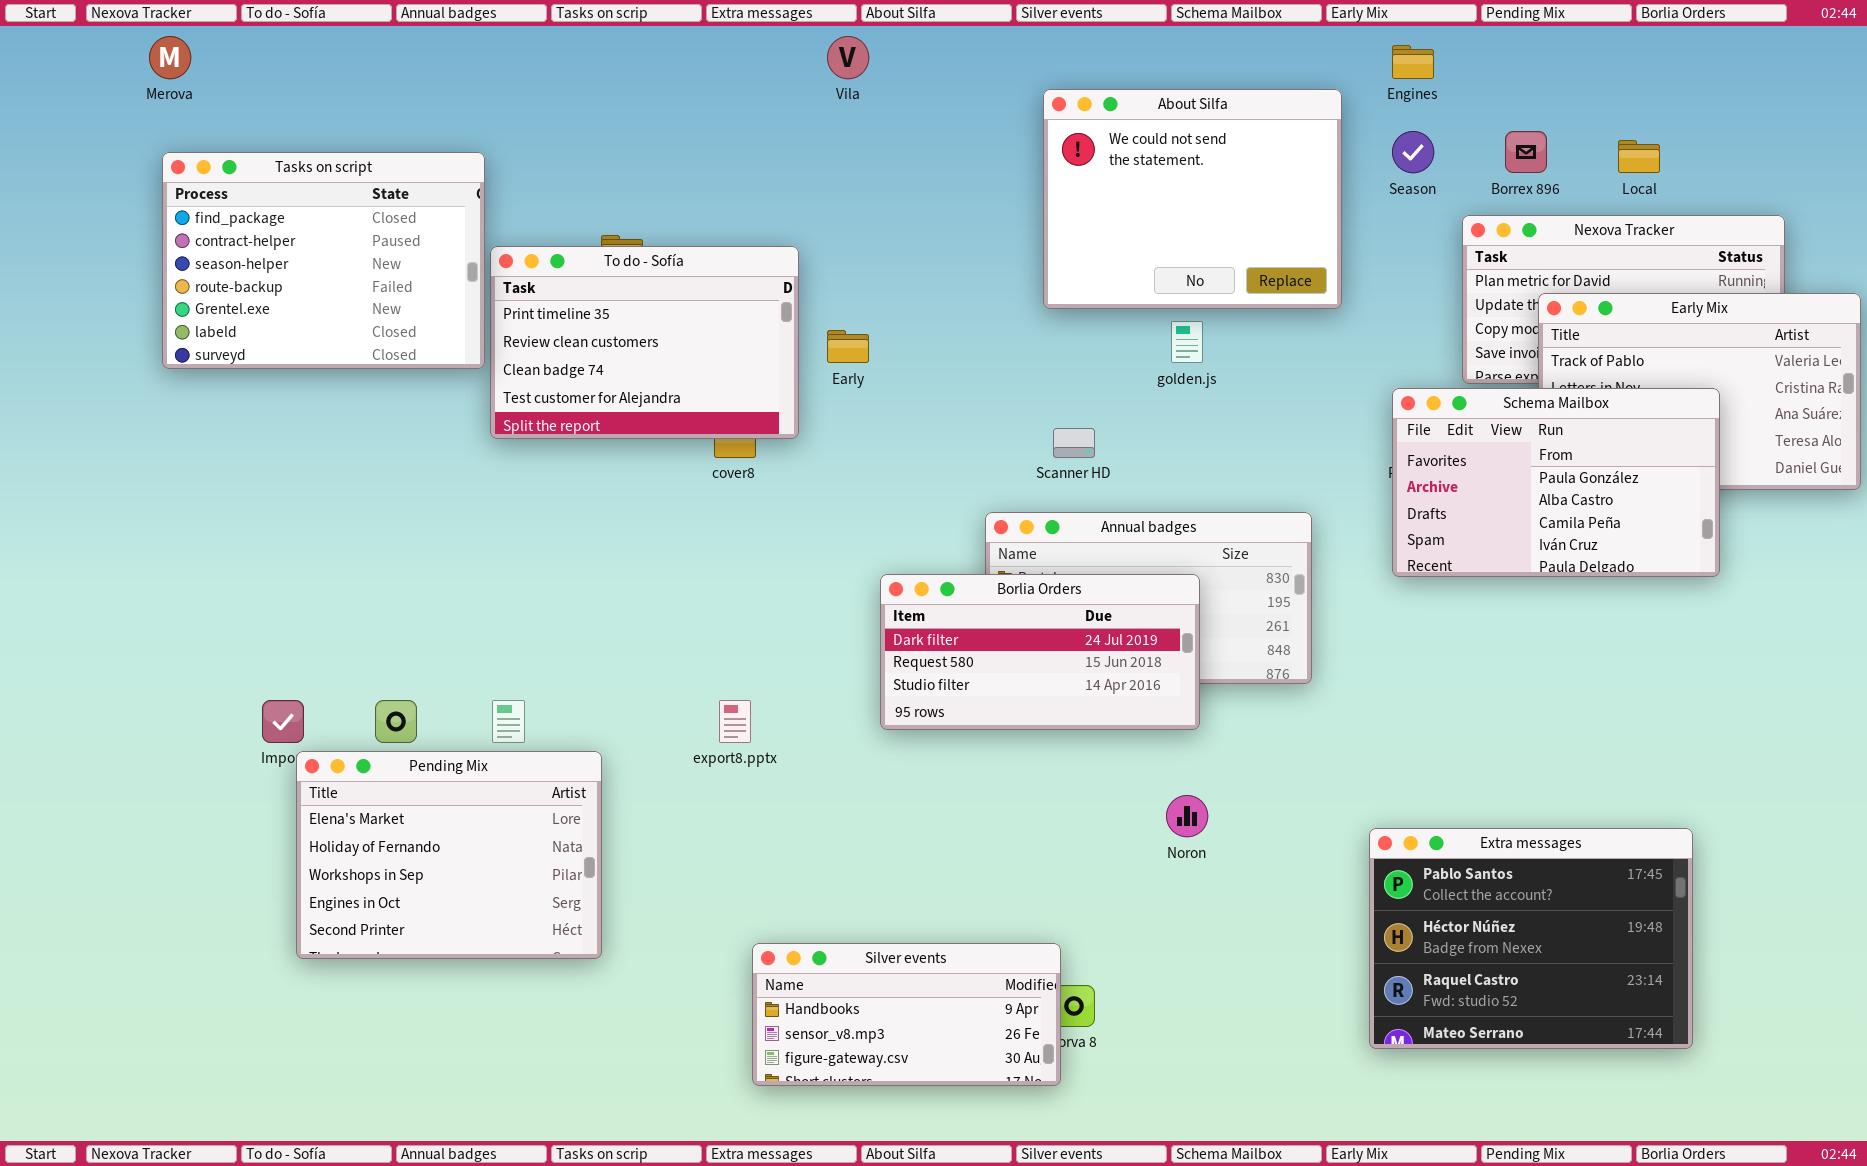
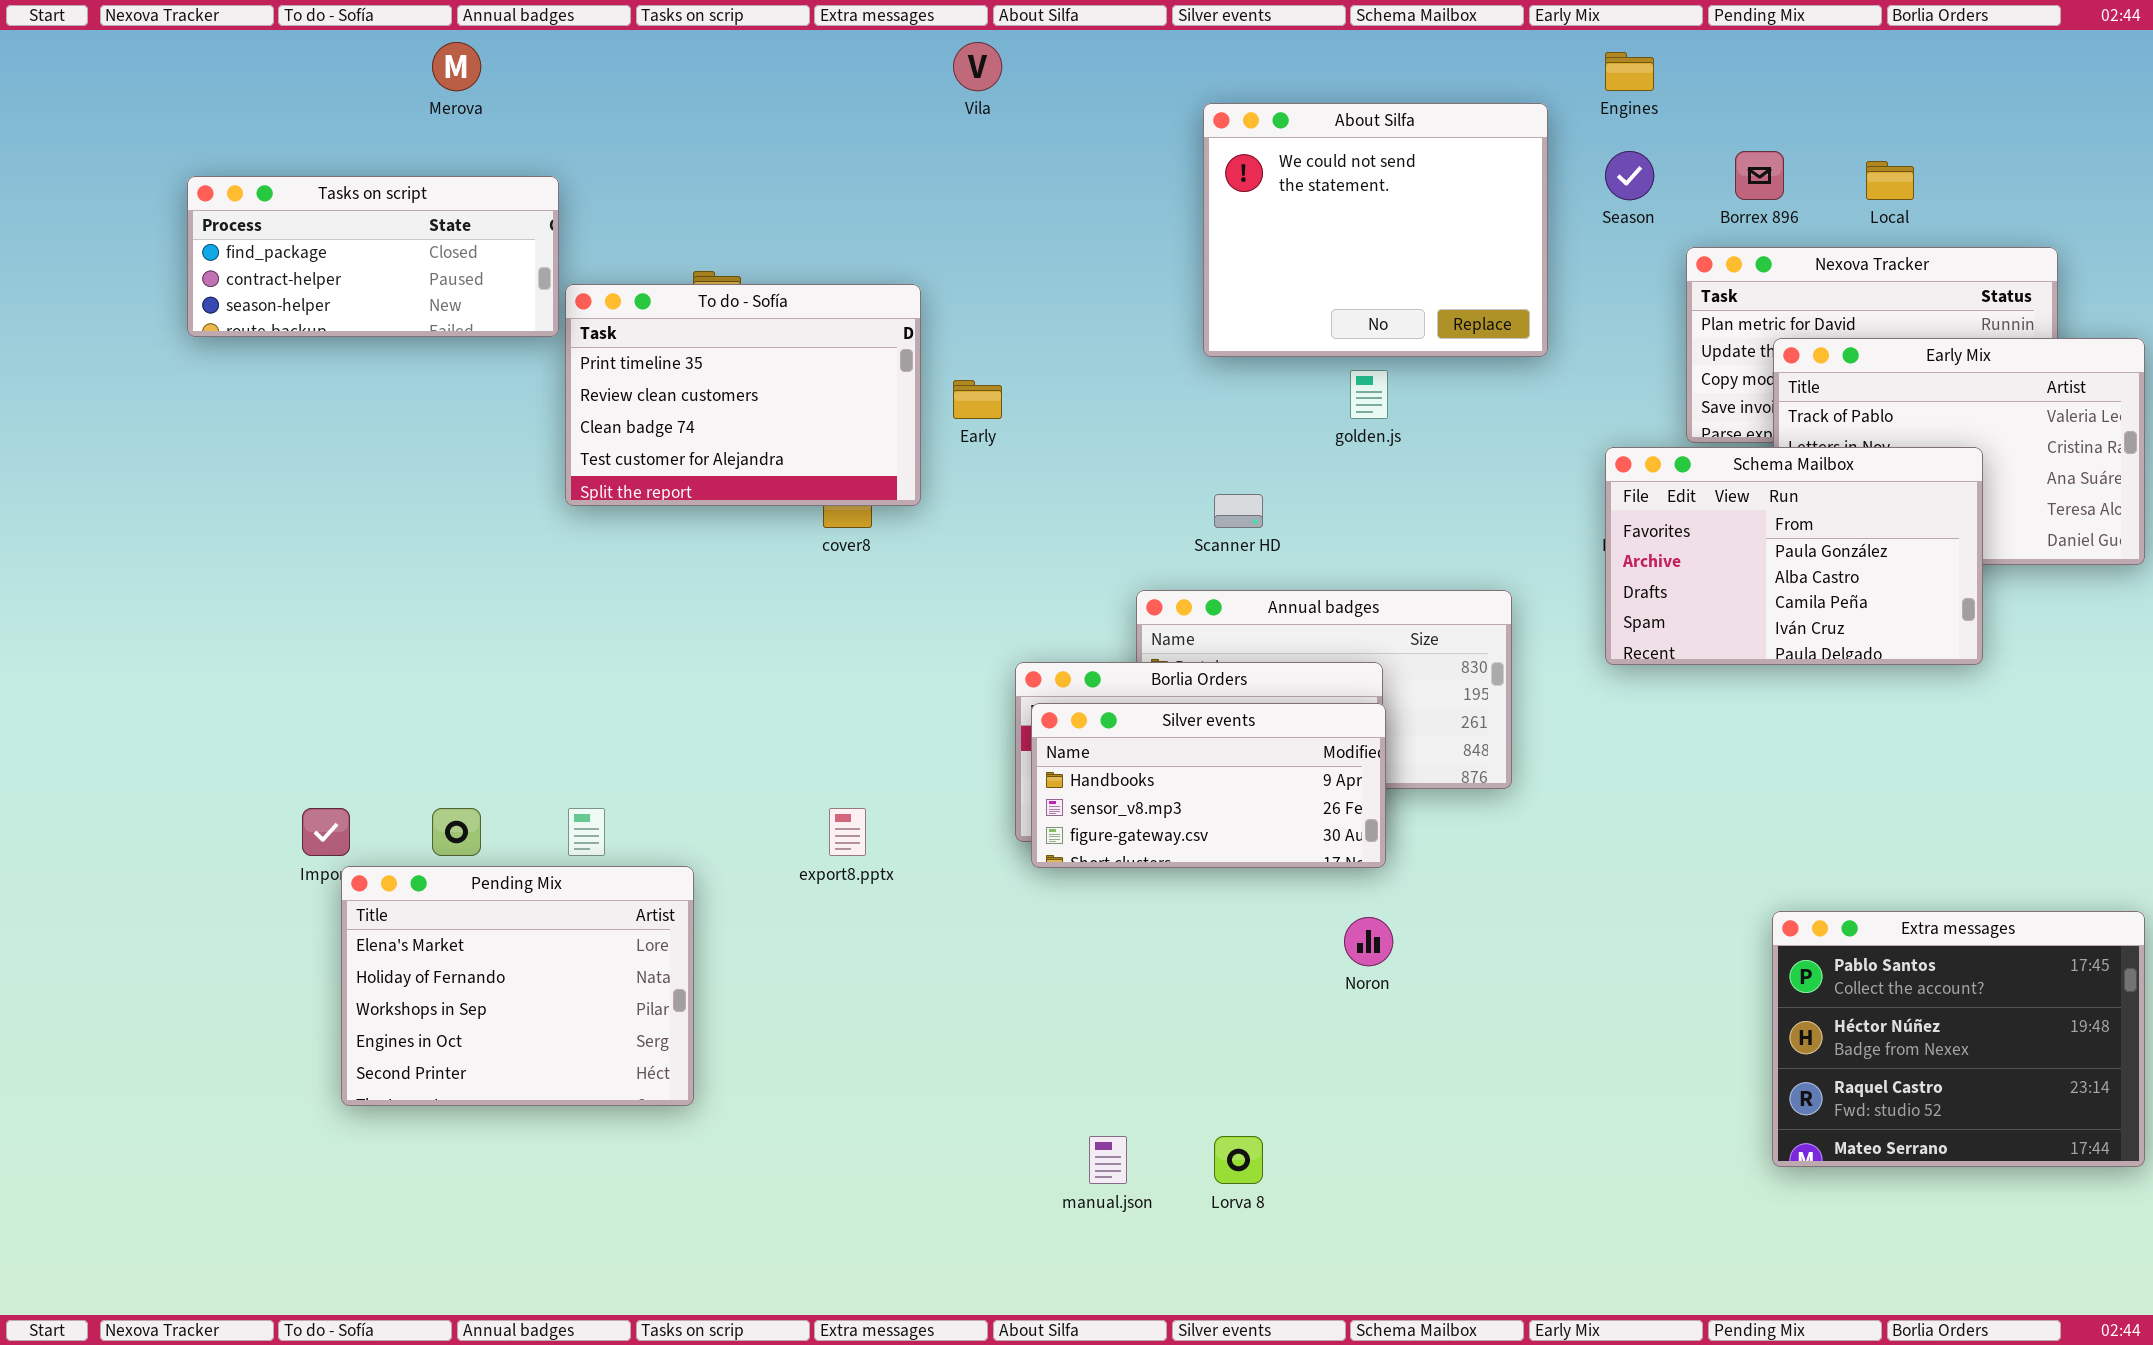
Merova: [149,36,191,79] -> [432,42,481,91], moved
Tasks on script: [162,152,485,369] -> [187,176,559,337], resized
Extra messages: [1369,828,1693,1049] -> [1772,911,2145,1167], moved
Silver events: [752,943,1061,1086] -> [1031,703,1386,868], moved

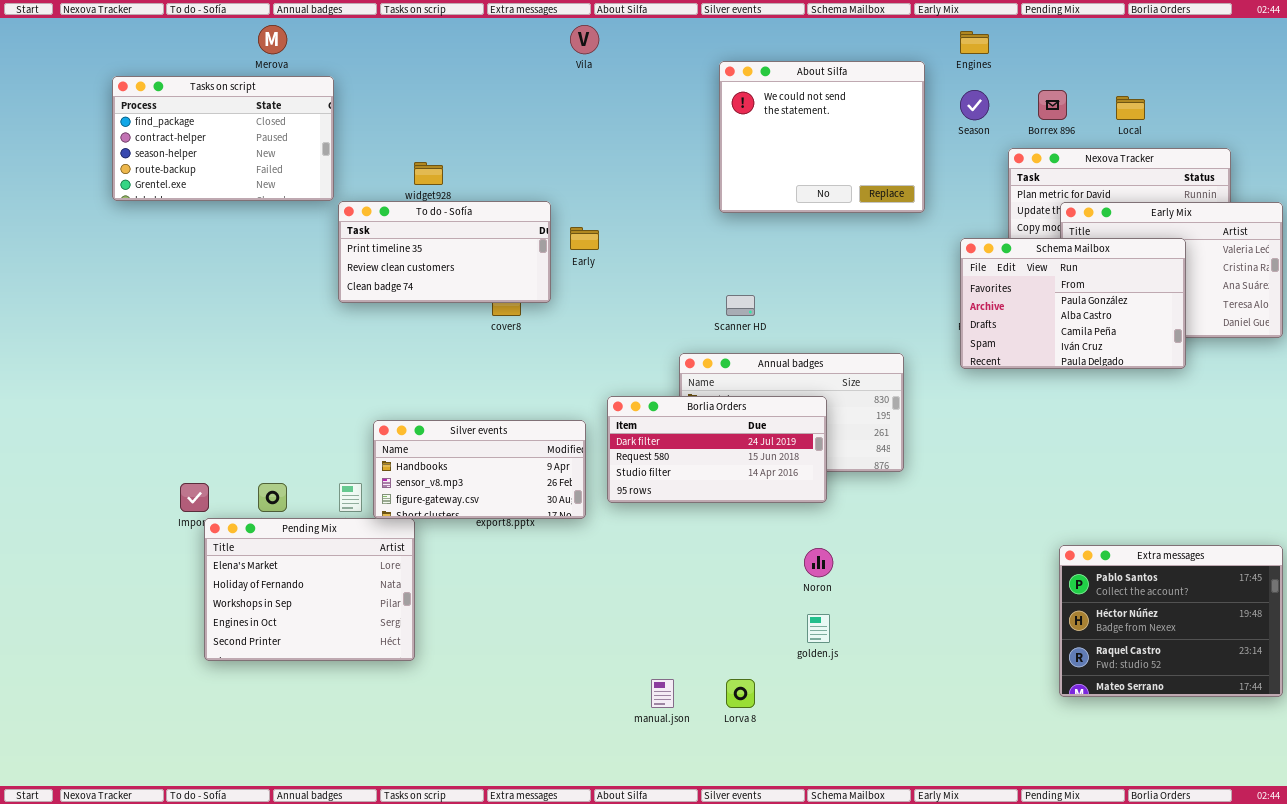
Tasks on script: [187,176,559,337] -> [112,76,334,201], resized
To do - Sofía: [565,284,921,506] -> [338,201,551,303], resized
golden.js: [1350,370,1388,419] -> [807,614,830,643], moved
Schema Mailbox: [1605,447,1983,665] -> [960,238,1186,369], moved
Silver events: [1031,703,1386,868] -> [373,420,586,519], moved

